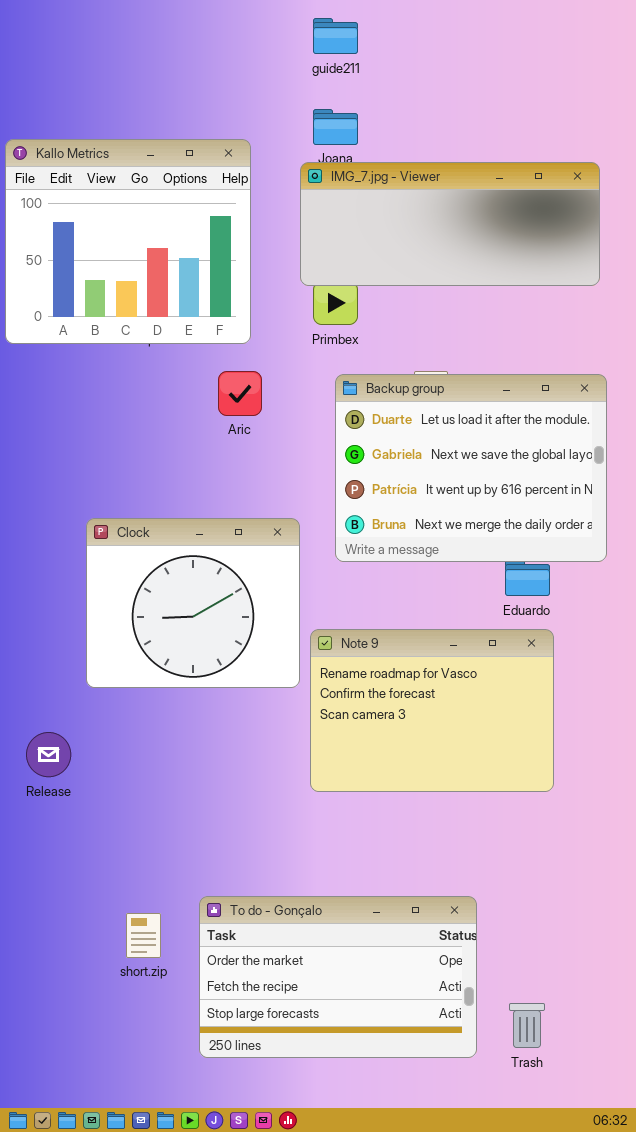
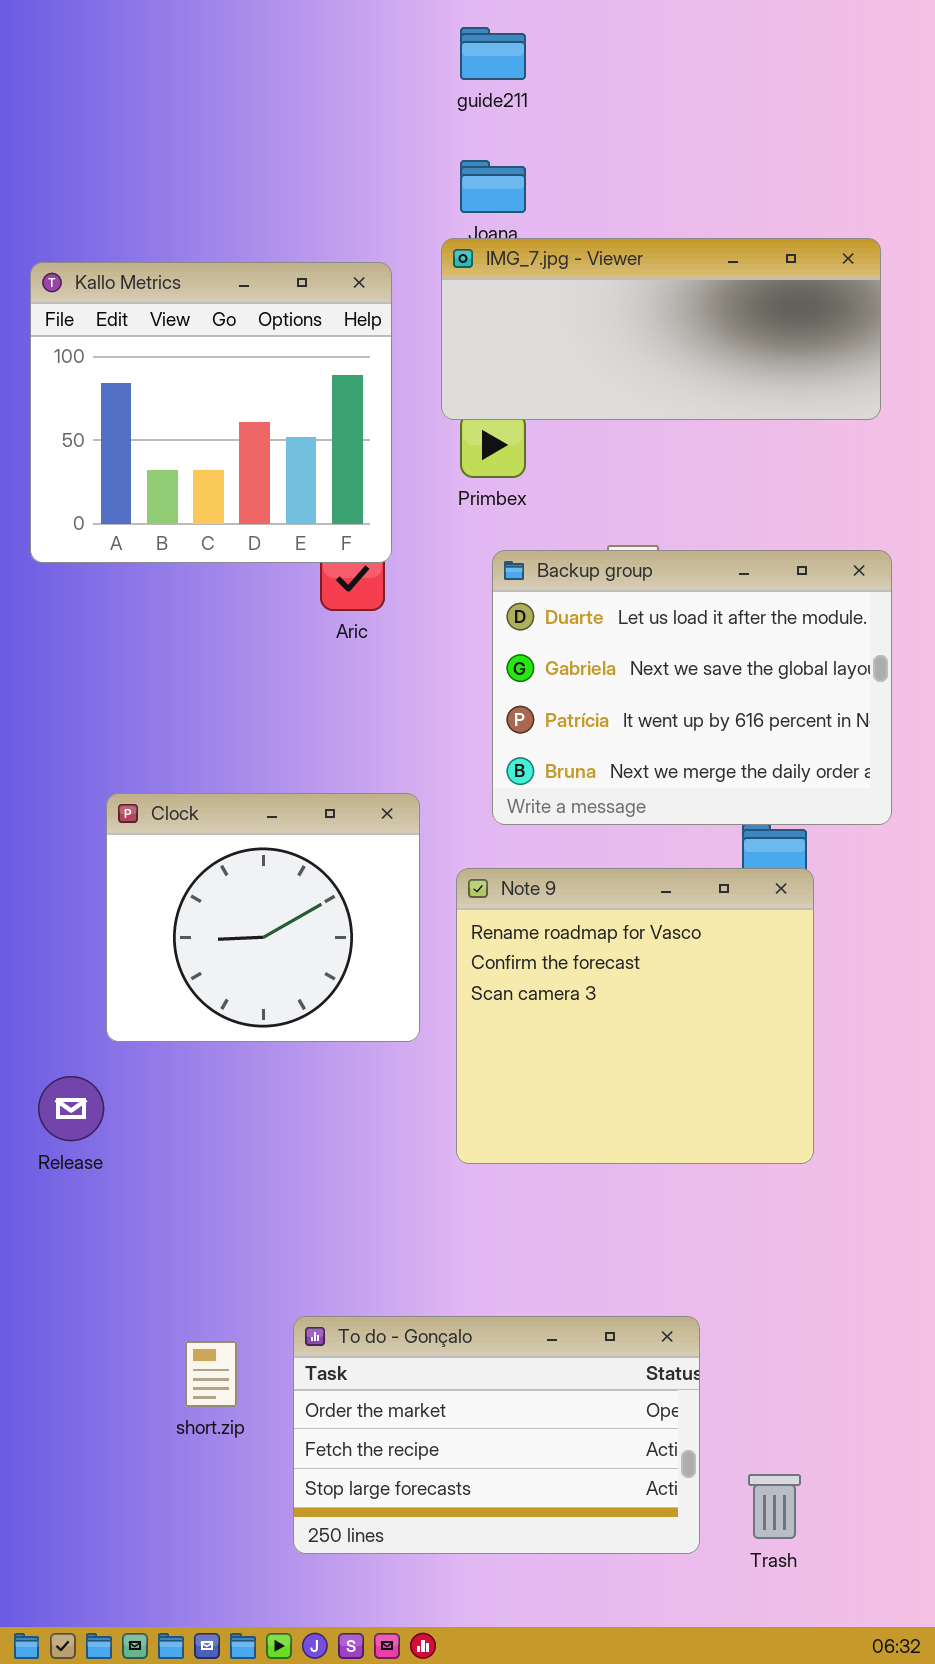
Kallo Metrics: [5,139,251,344] -> [30,262,392,563], moved
Clock: [86,518,300,688] -> [106,793,420,1042], moved
Note 9: [310,629,554,792] -> [456,868,814,1164], resized

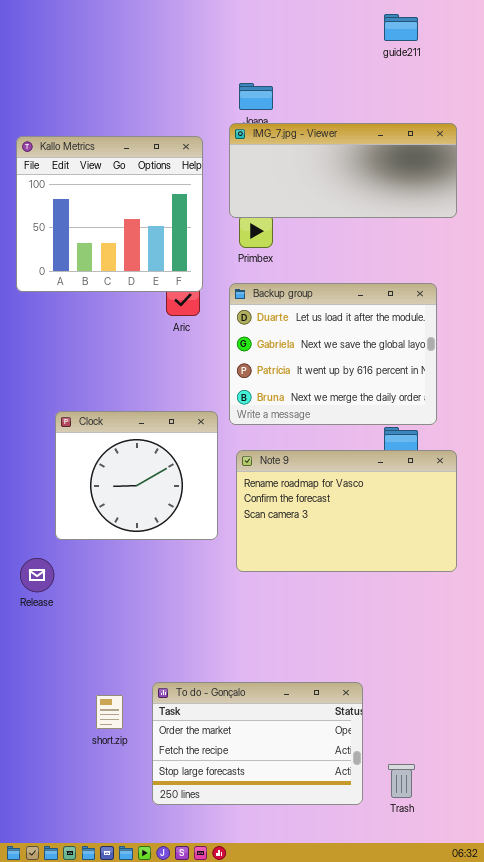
guide211: [460,27,526,80] -> [384,14,418,41], moved
Backup group: [492,550,892,825] -> [229,283,437,425], moved
Note 9: [456,868,814,1164] -> [236,450,457,572], resized

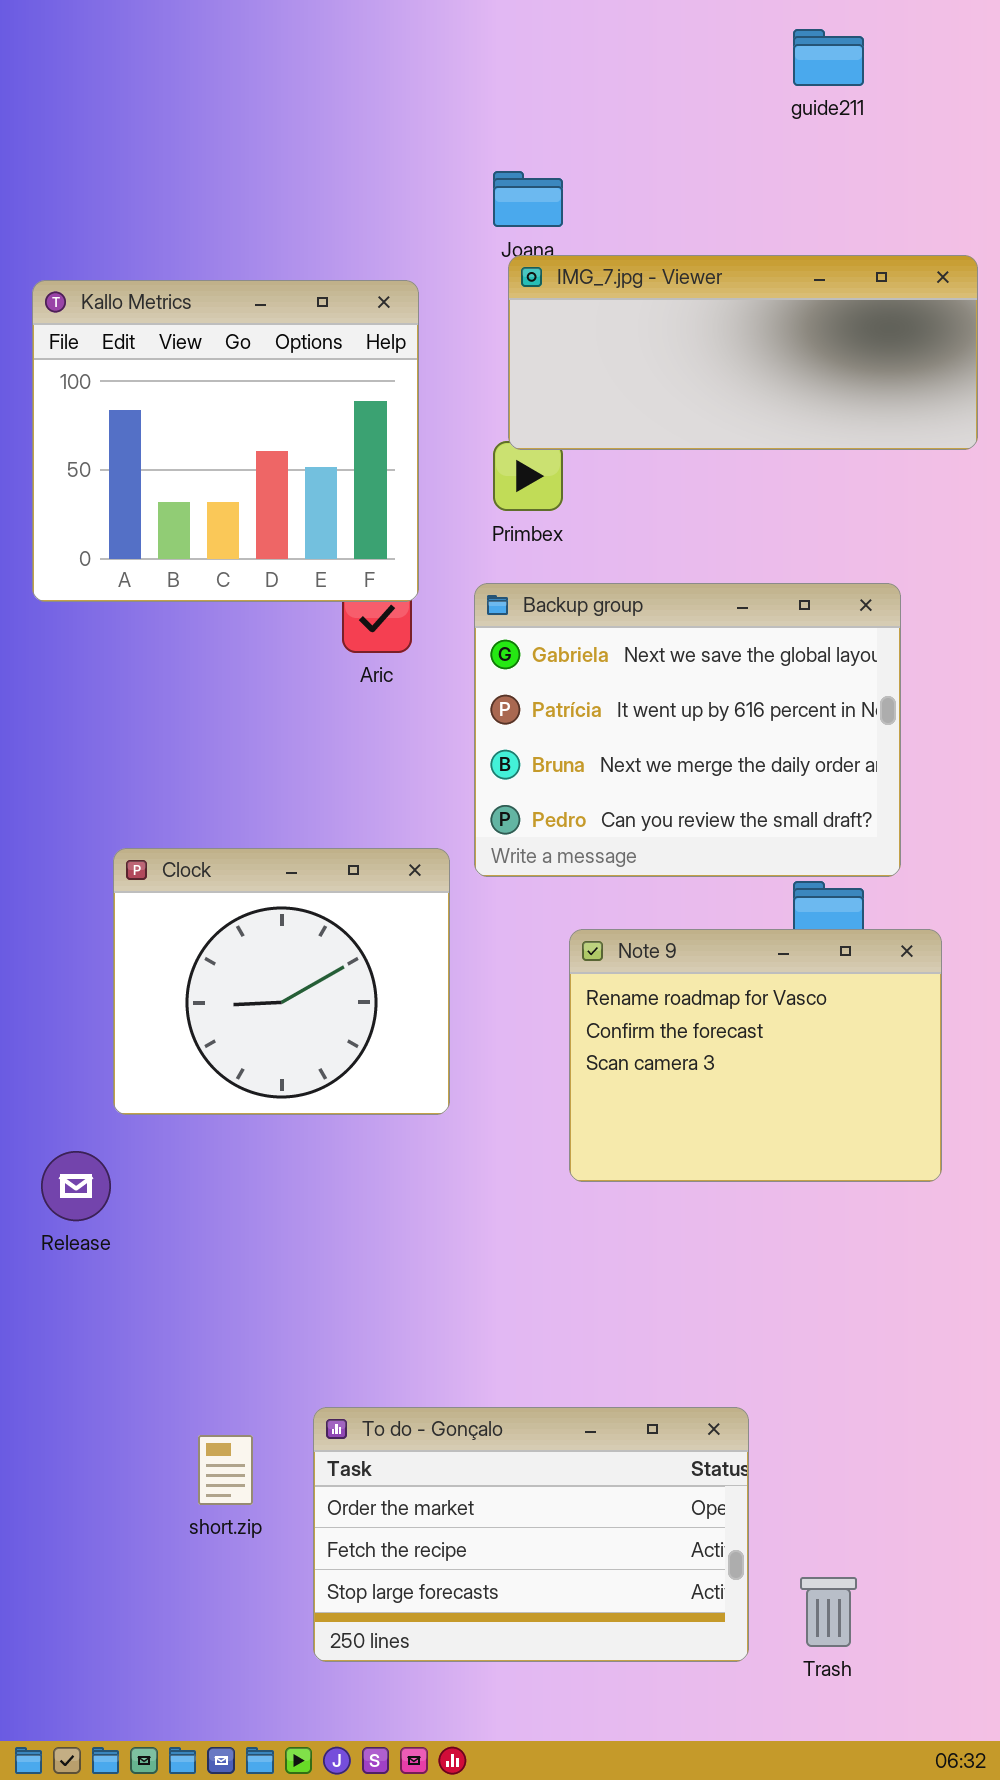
IMG_7.jpg - Viewer: [229,123,457,218] -> [508,255,978,450], moved
Backup group: [229,283,437,425] -> [474,583,901,877], scrolled down 1 row
Note 9: [236,450,457,572] -> [569,929,942,1182], resized

